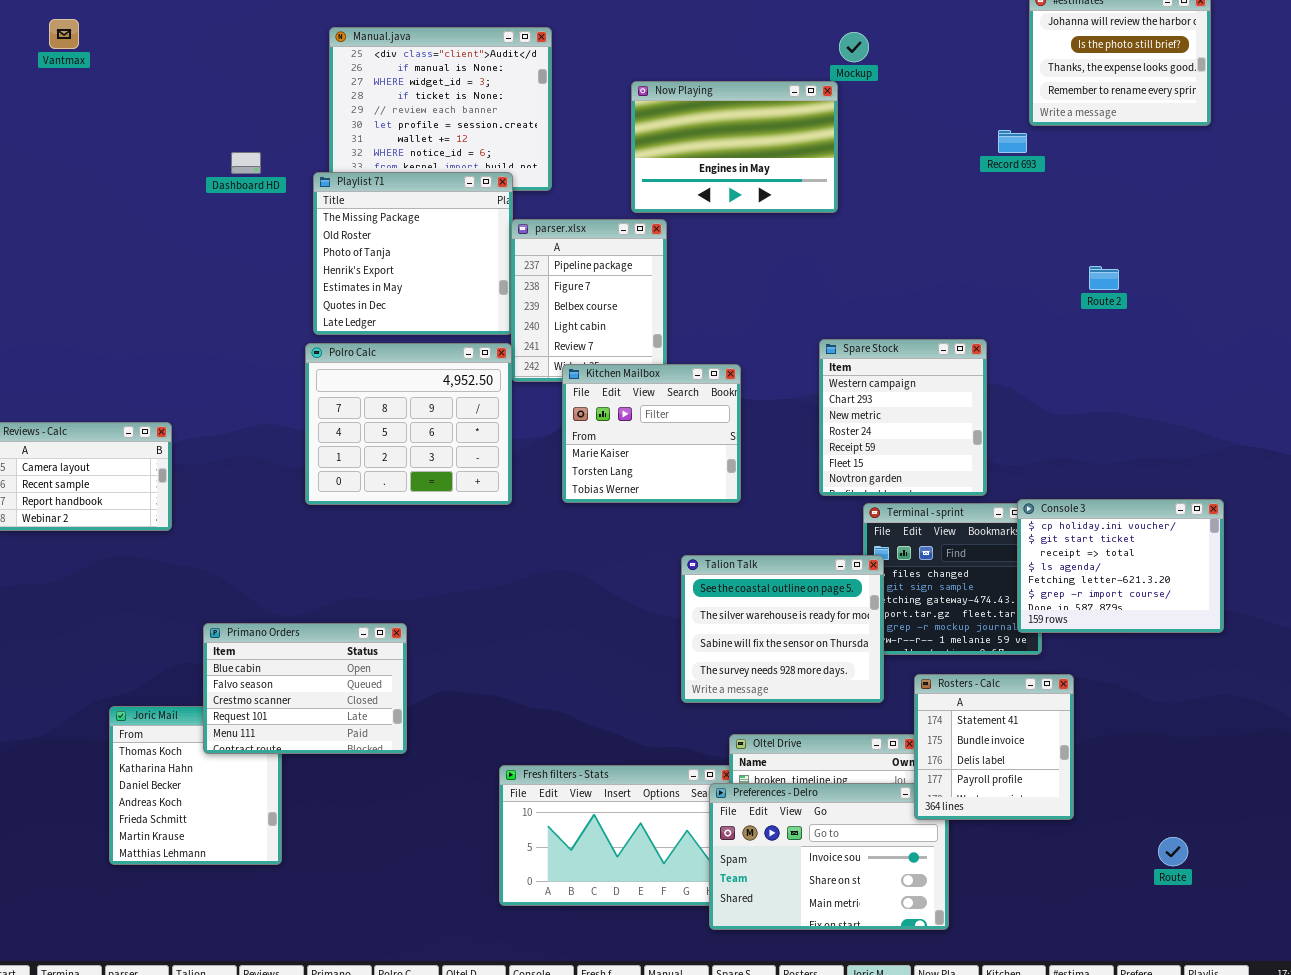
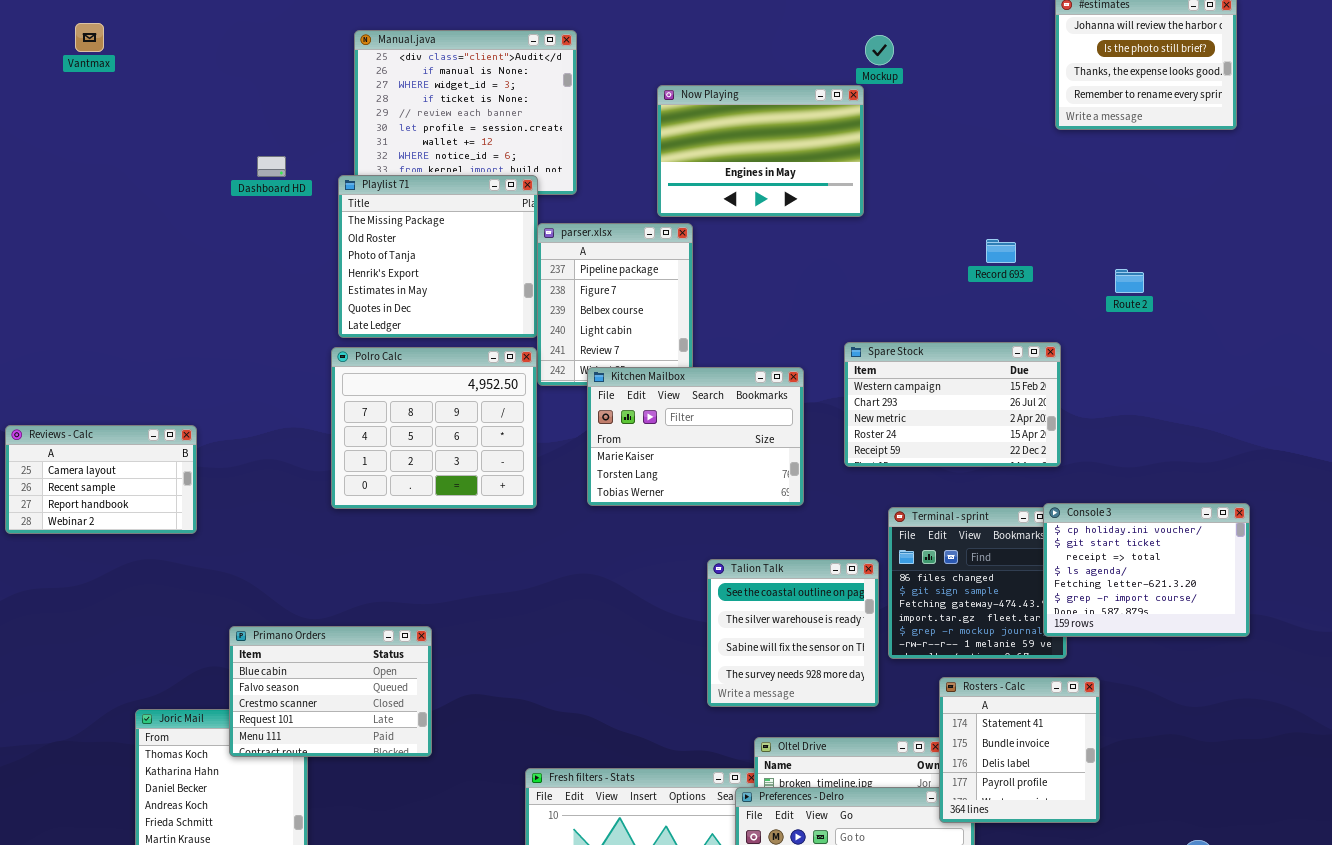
Record 693: [998,130,1027,153] -> [986,239,1016,263], moved
Spare Stock: [819,339,987,496] -> [844,342,1061,467], resized
Kitchen Mailbox: [562,364,741,503] -> [587,367,804,506], resized
Talion Talk: [681,555,884,703] -> [707,559,879,707], resized

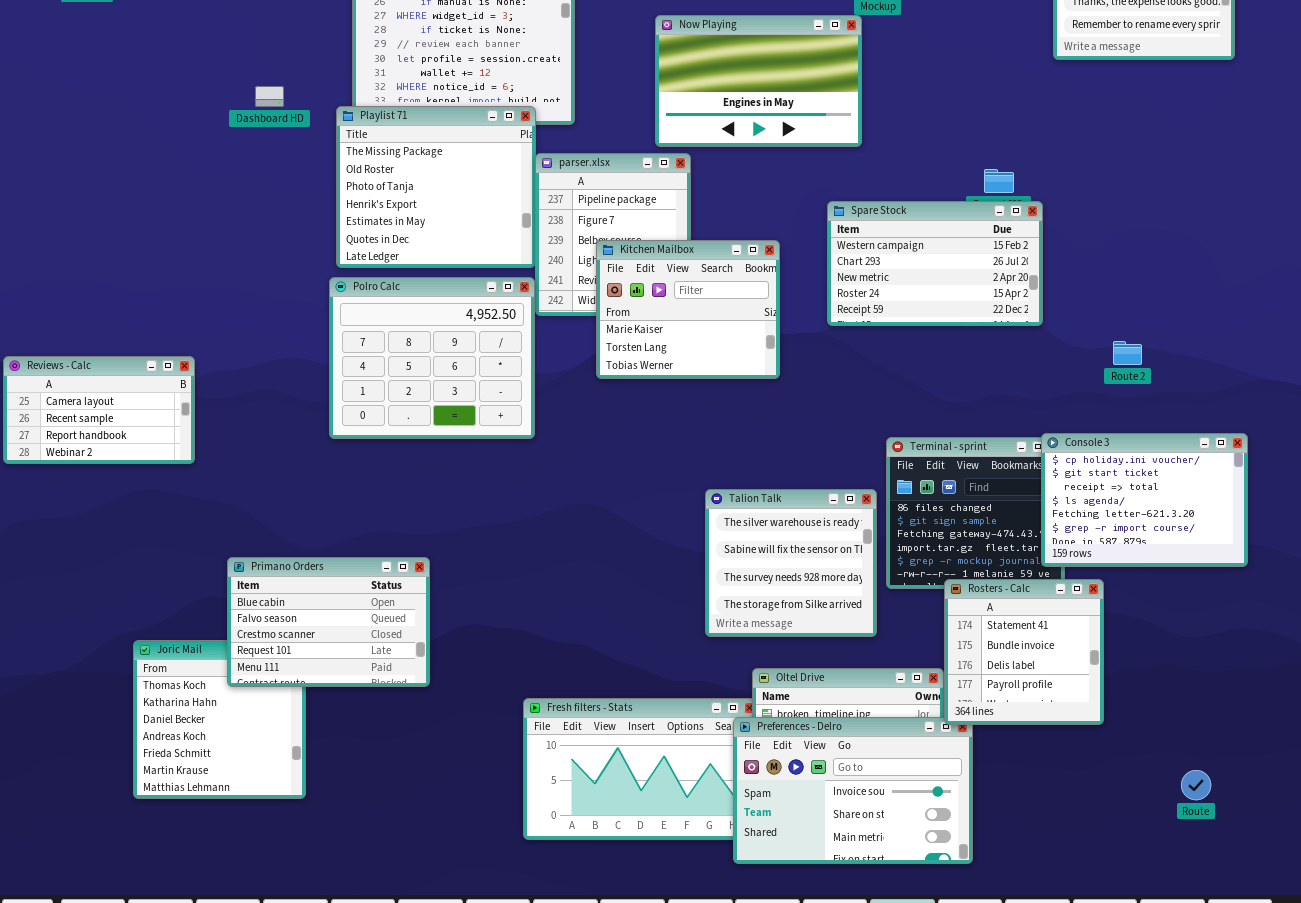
Route 2: [1115,269,1144,293] -> [1113,341,1142,365], moved
Spare Stock: [844,342,1061,467] -> [827,201,1043,326], moved
Kitchen Mailbox: [587,367,804,506] -> [596,240,780,379], moved, resized
Talion Talk: [707,559,879,707] -> [705,489,877,637], scrolled down 1 row
Rosters - Calc: [939,677,1100,823] -> [944,579,1104,725], moved

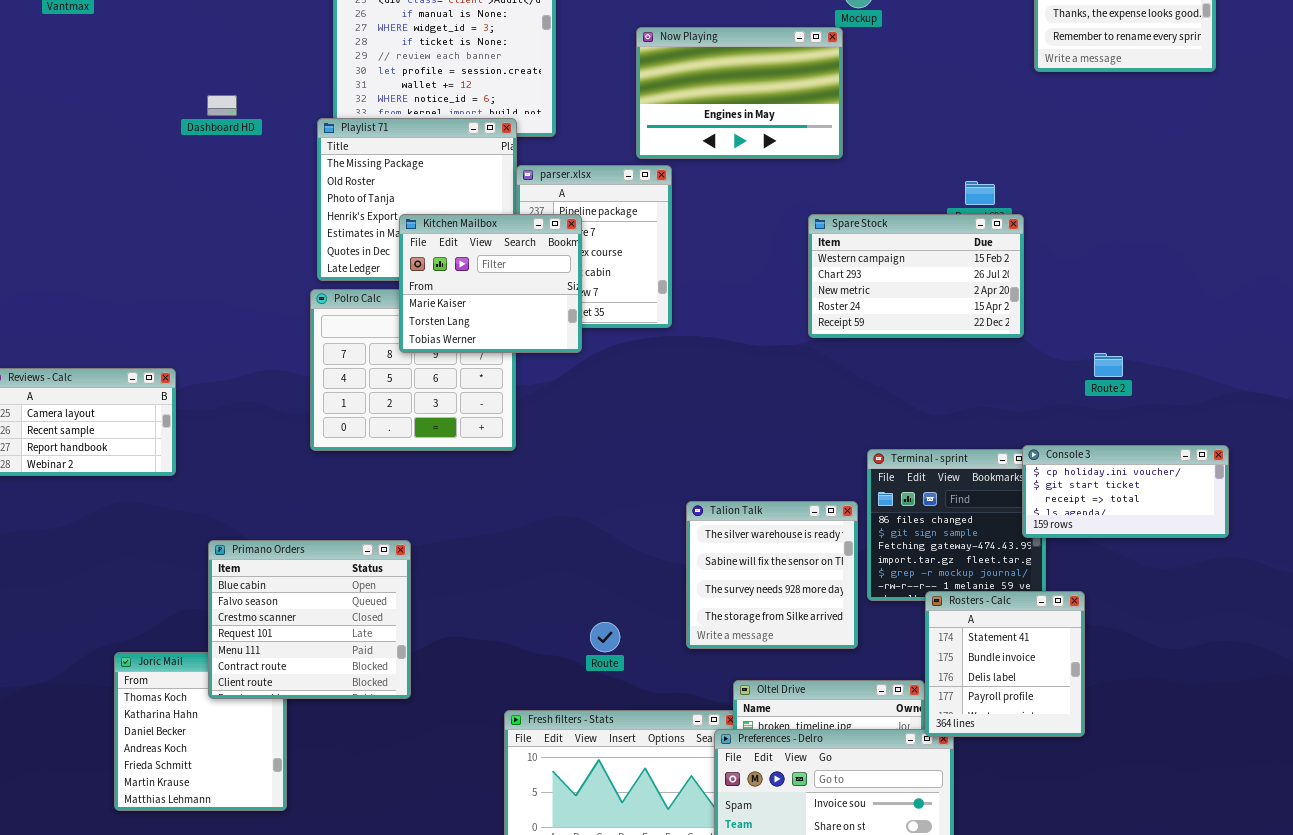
Dashboard HD: [255,86,284,107] -> [207,95,237,116], moved
Kitchen Mailbox: [596,240,780,379] -> [399,214,582,353], moved
Console 3: [1041,433,1248,567] -> [1022,445,1229,538], resized
Primano Orders: [227,557,430,687] -> [208,540,411,699], resized
Route: [1181,770,1211,800] -> [590,622,620,652], moved

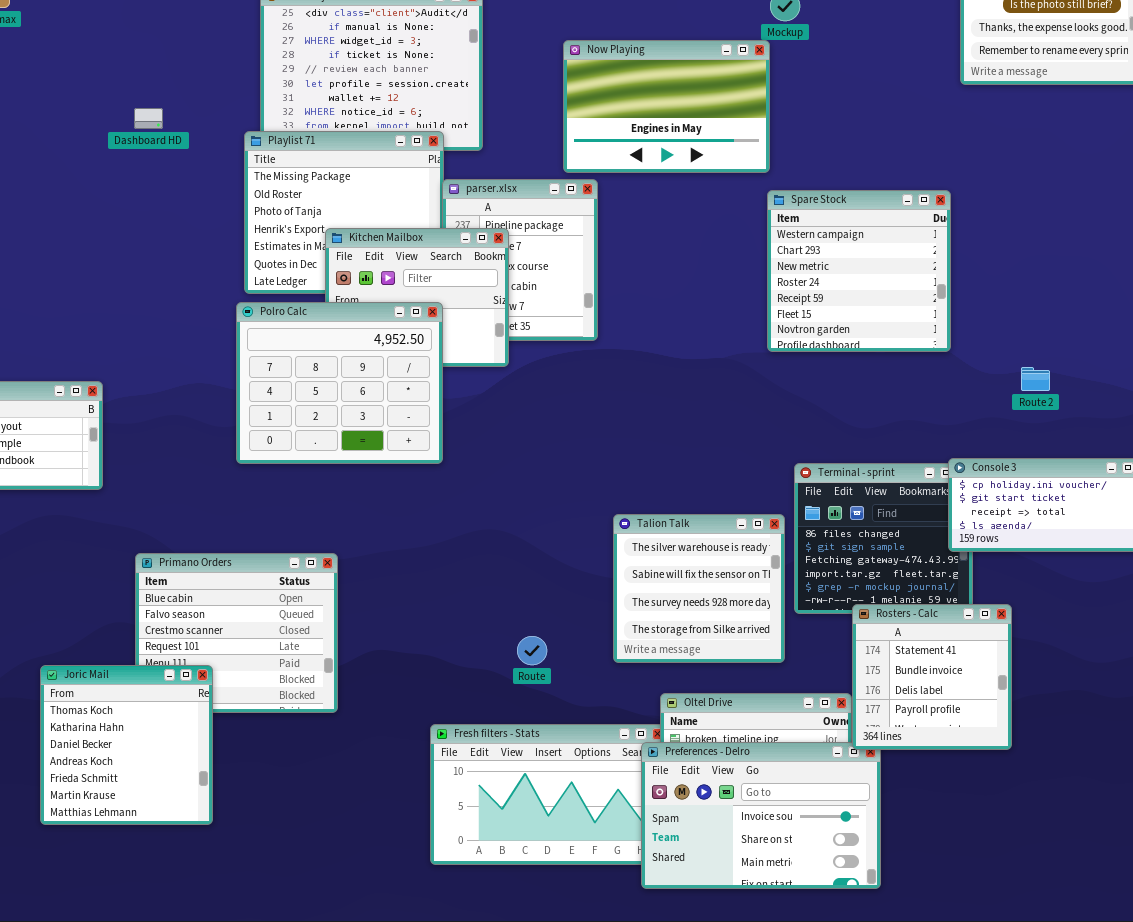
Spare Stock: [808,214,1024,338] -> [767,190,951,352], resized
Polro Calc: [310,289,516,451] -> [236,302,443,464], raised
Joric Mail: [114,652,287,811] -> [40,665,213,825], raised

